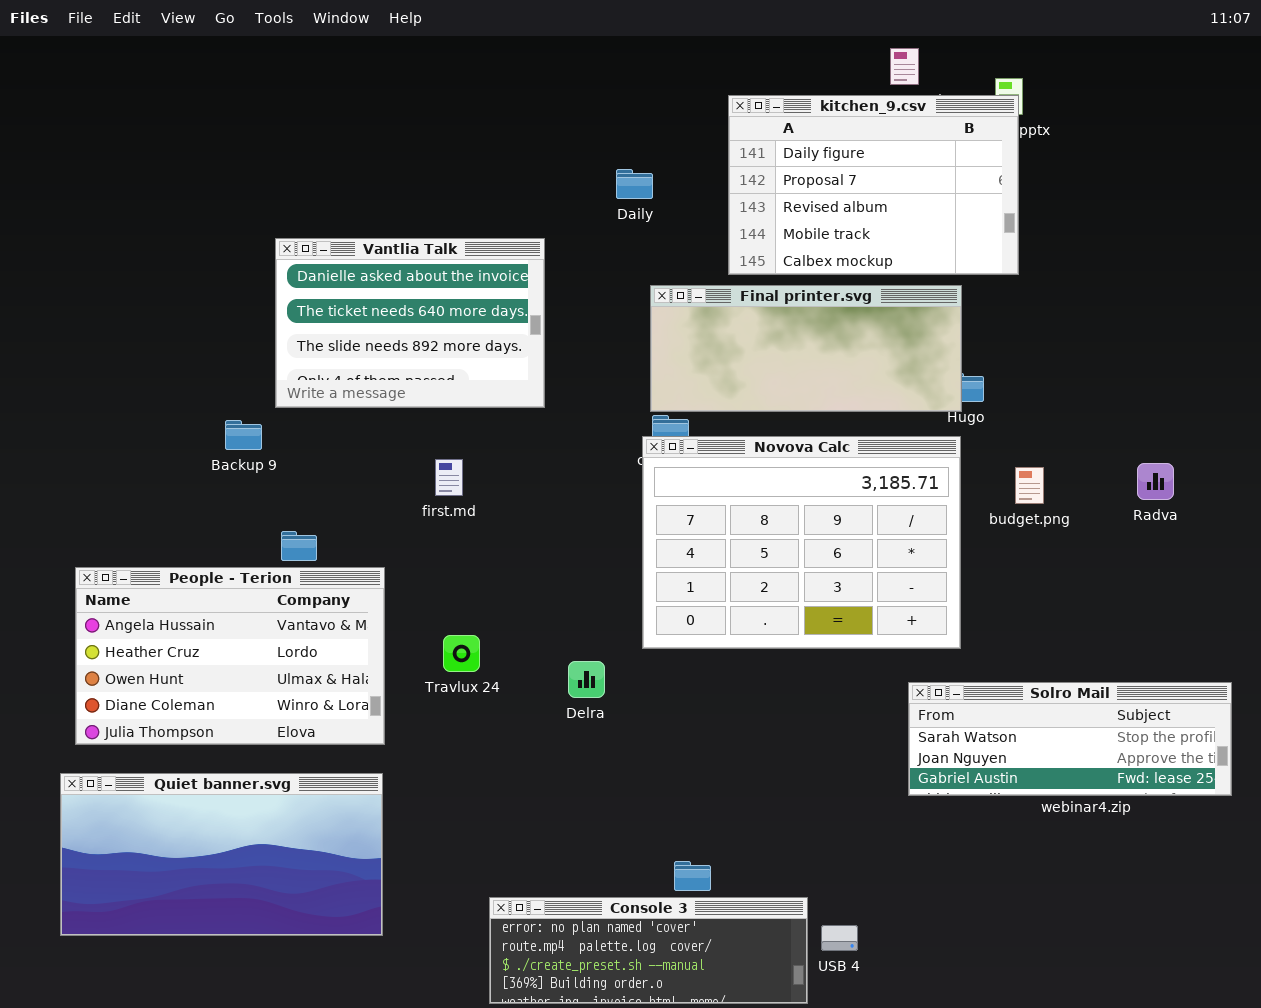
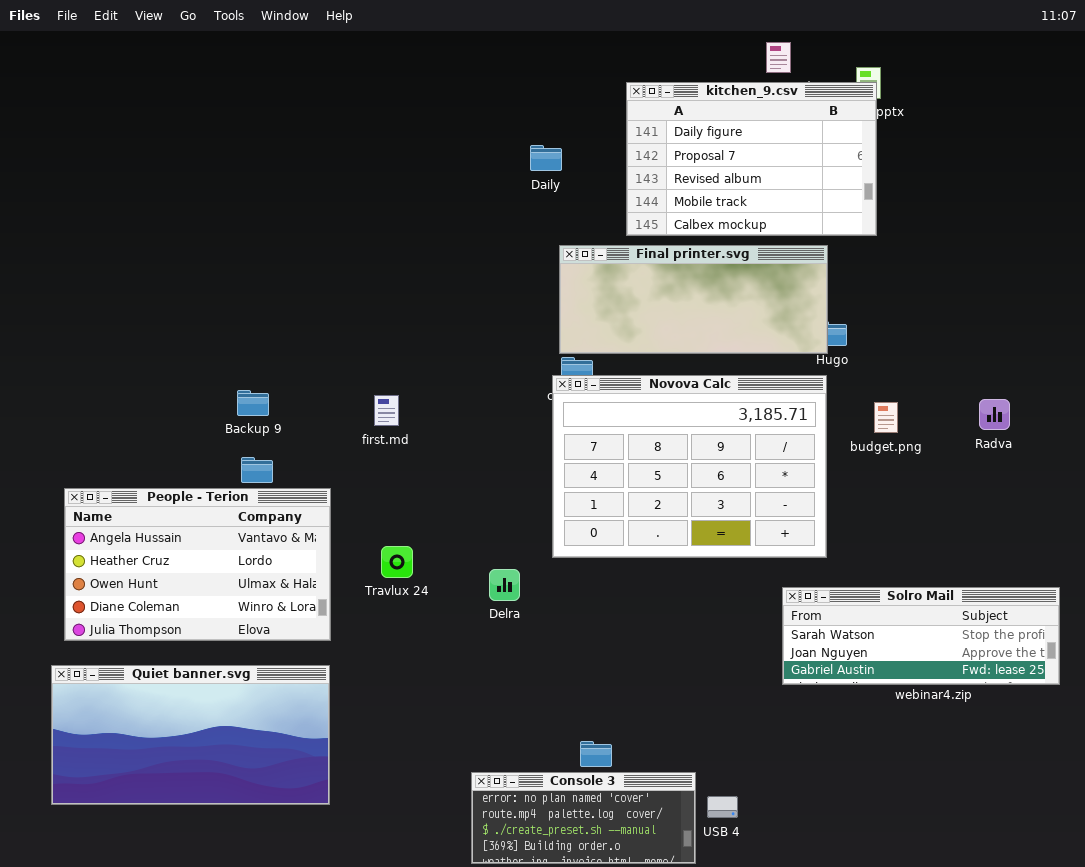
Vantlia Talk: [275,238,545,408] -> none, closed
Backup 9: [225,420,262,450] -> [237,390,269,416], moved
Console 3: [489,897,808,1004] -> [471,772,696,864], resized

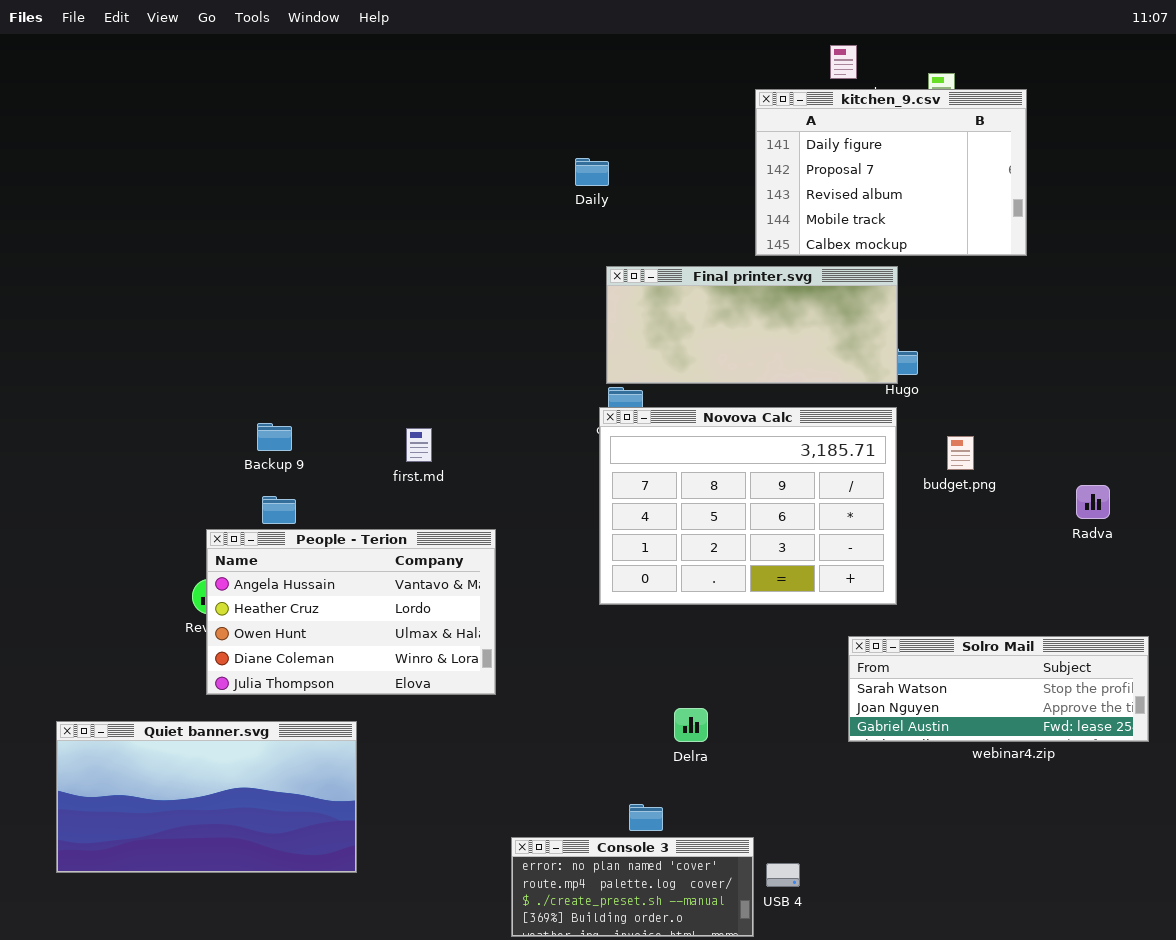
kitchen_9.csv: [626,82,877,236] -> [755,89,1027,256], moved
Radva: [979,399,1010,430] -> [1076,485,1110,519], moved
People - Terion: [64,488,331,641] -> [206,529,496,695], moved
Delra: [489,569,520,601] -> [674,708,708,742], moved

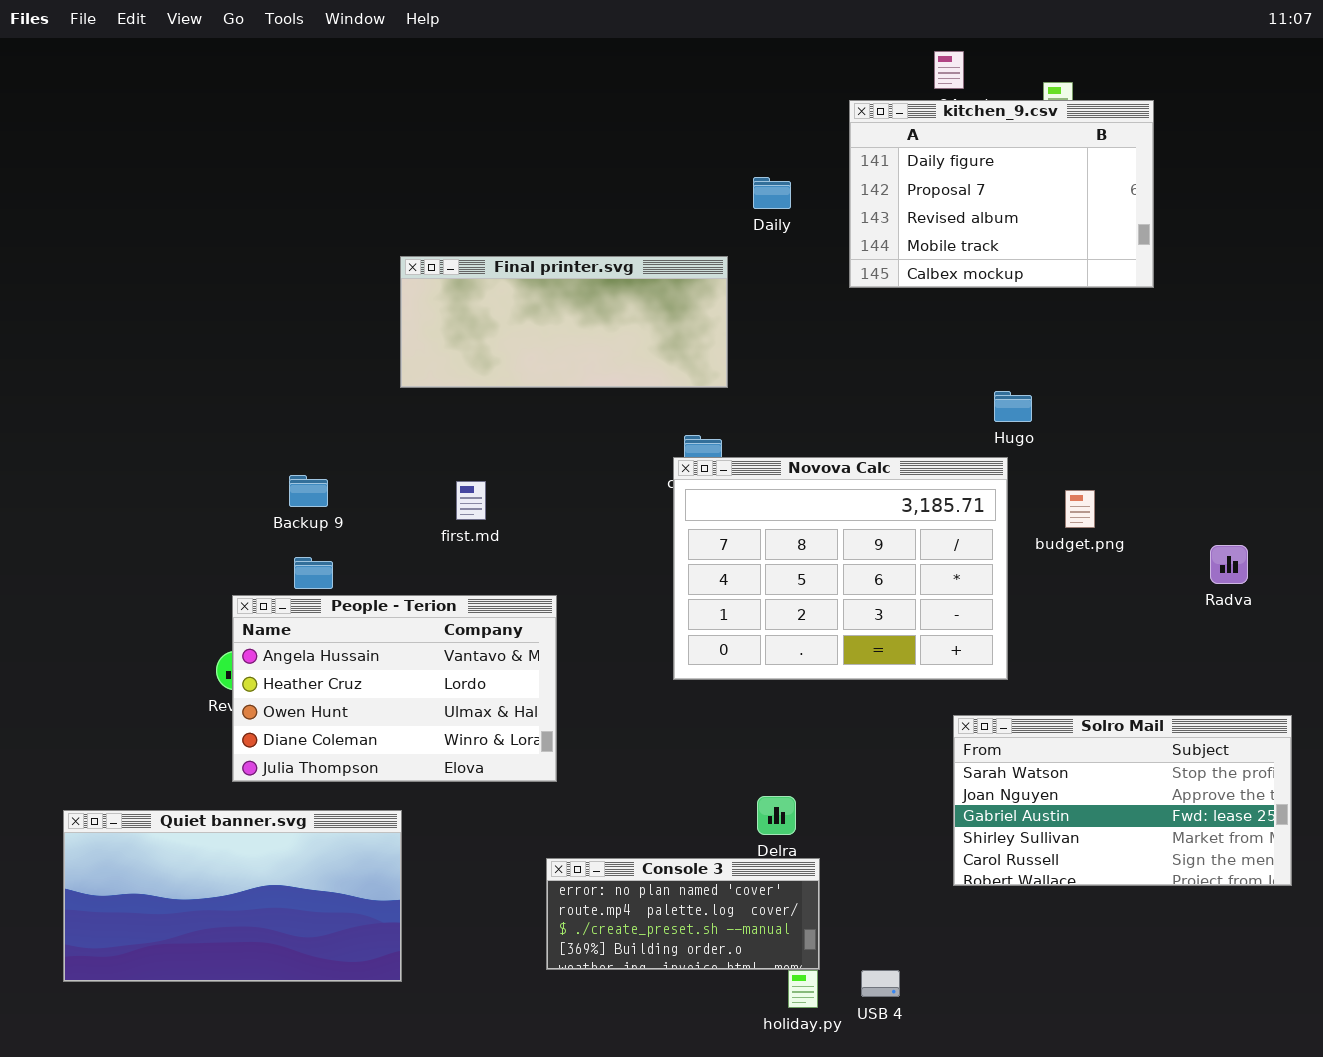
Daily: [575,158,609,186] -> [753,177,791,209], moved
Final printer.svg: [606,266,898,384] -> [400,256,728,388], moved
Solro Mail: [848,636,1149,742] -> [953,715,1292,886], resized
Console 3: [511,837,754,937] -> [546,858,820,970], moved

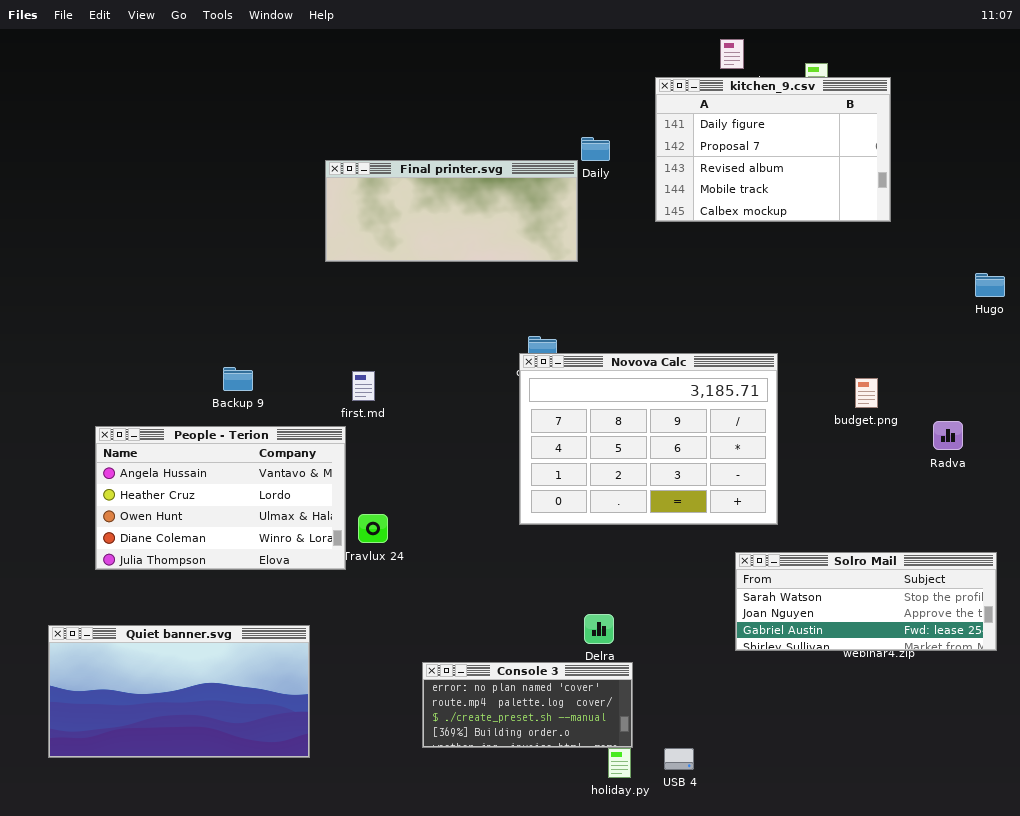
Final printer.svg: [400,256,728,388] -> [325,160,578,262], moved
Hugo: [994,391,1032,422] -> [975,273,1005,297], moved
budget.png: [1065,490,1095,528] -> [855,378,878,408], moved
People - Terion: [232,595,557,782] -> [95,426,346,570], moved
Solro Mail: [953,715,1292,886] -> [735,552,997,651], resized

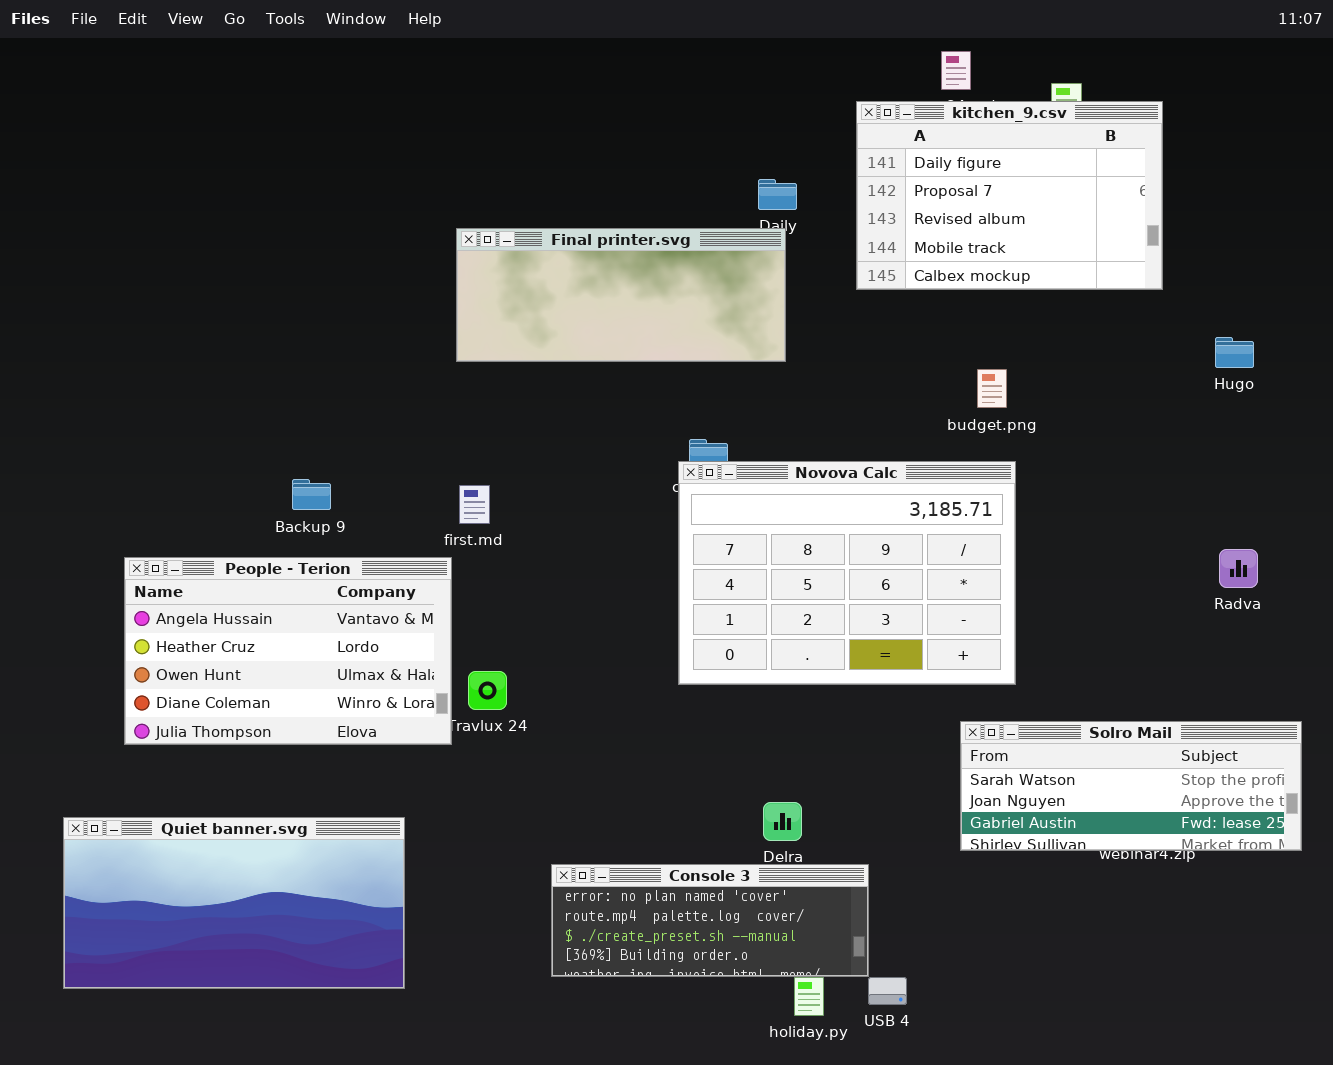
Final printer.svg: [325,160,578,262] -> [456,228,786,362], moved
Hugo: [975,273,1005,297] -> [1215,337,1254,368], moved
budget.png: [855,378,878,408] -> [977,369,1007,408], moved
Console 3: [422,662,633,748] -> [551,864,869,977], resized

